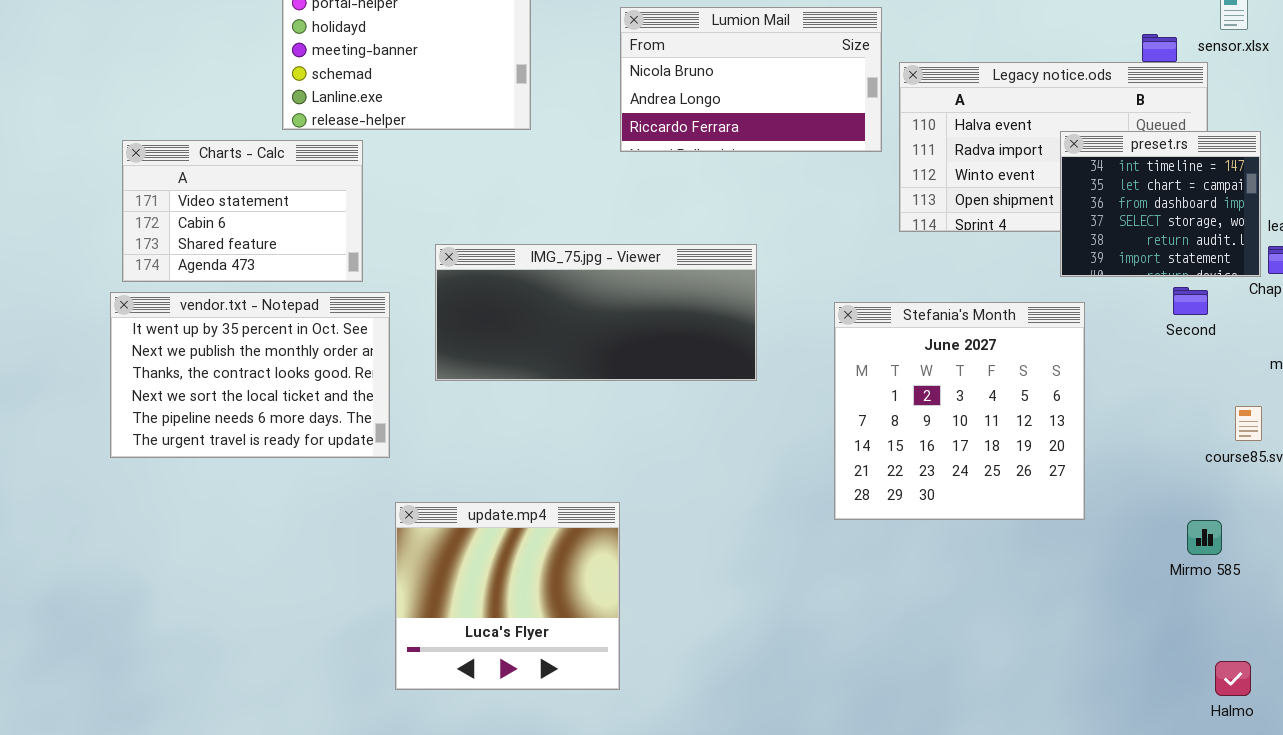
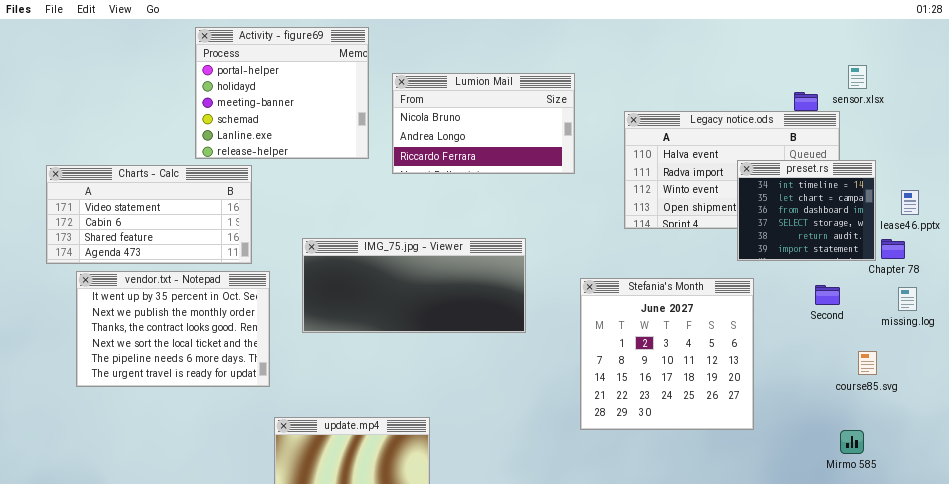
Lumion Mail: [620,7,882,152] -> [392,73,575,174], moved
Charts - Calc: [122,140,363,282] -> [46,165,252,264], resized
Second: [1173,287,1208,315] -> [815,285,840,305], moved
Mirmo 585: [1187,520,1222,555] -> [840,430,864,454], moved

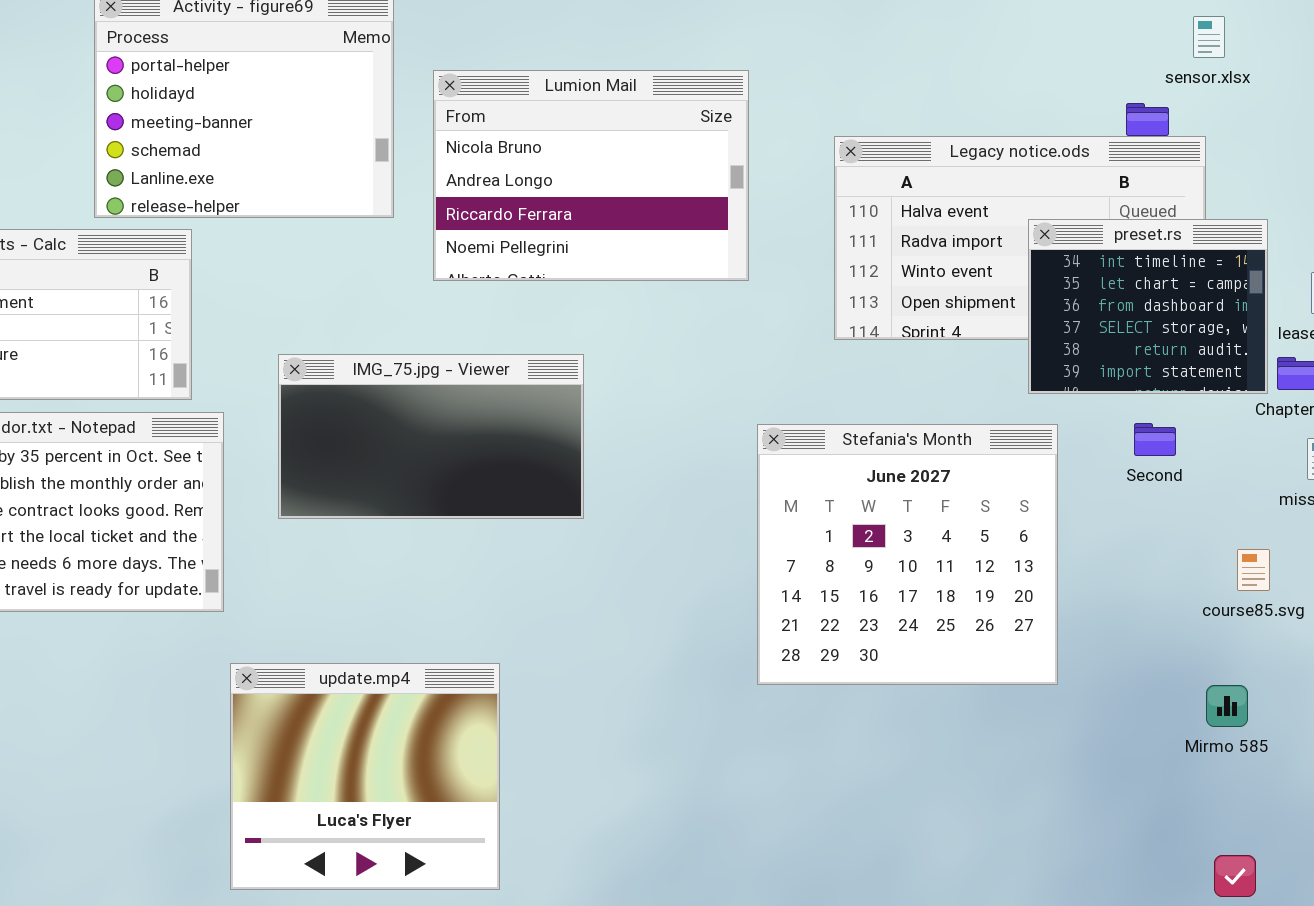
sensor.xlsx: [848,65,867,89] -> [1193,16,1225,58], moved
Lumion Mail: [392,73,575,174] -> [433,70,749,281], resized
IMG_75.jpg - Viewer: [302,238,526,333] -> [278,354,584,519], resized
Second: [815,285,840,305] -> [1134,423,1176,456], moved

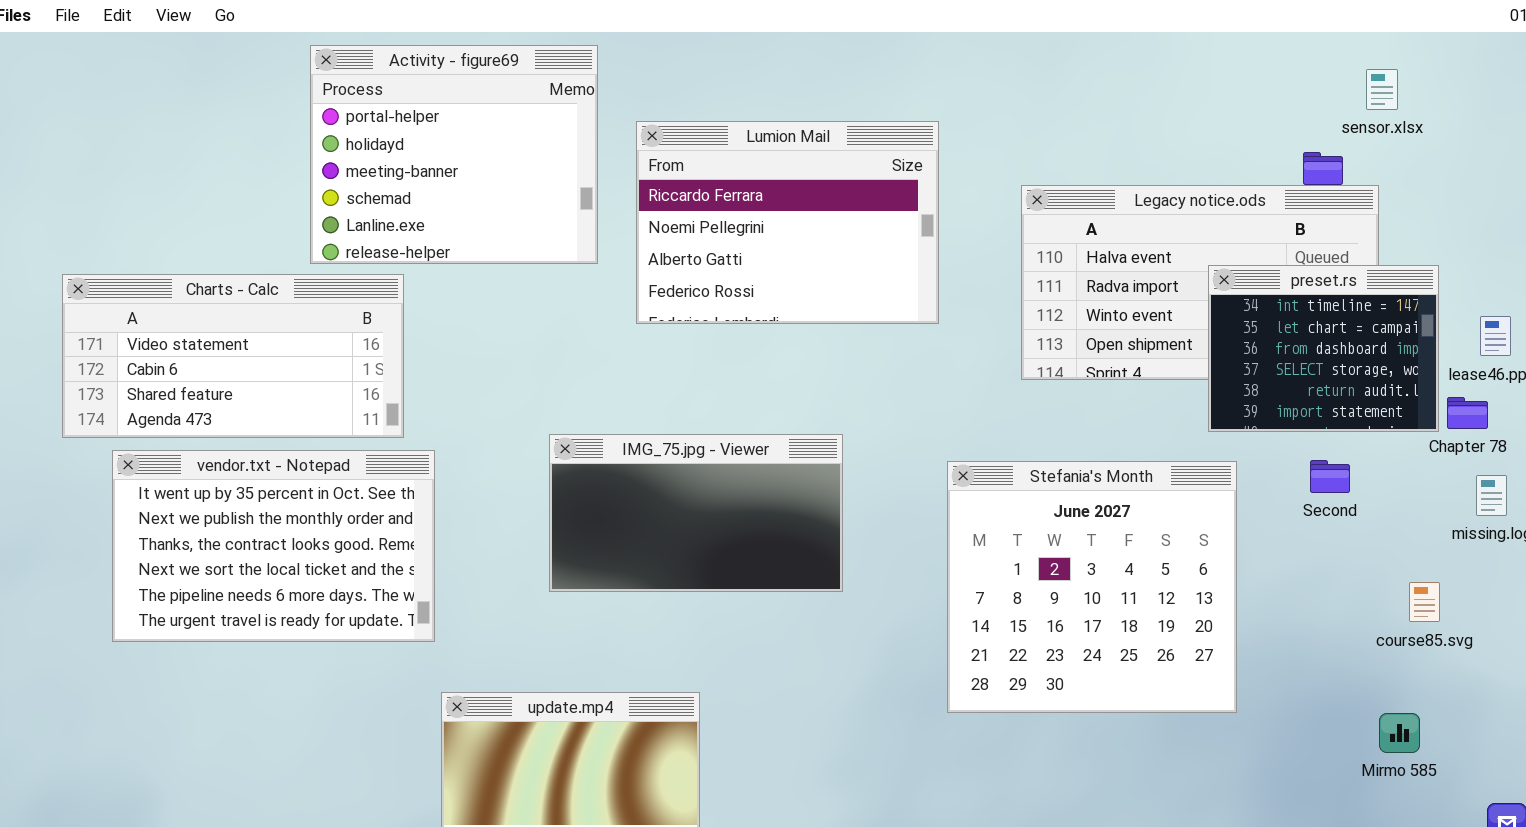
Lumion Mail: [433,70,749,281] -> [636,121,939,324], scrolled down 2 rows
IMG_75.jpg - Viewer: [278,354,584,519] -> [549,434,843,592], moved

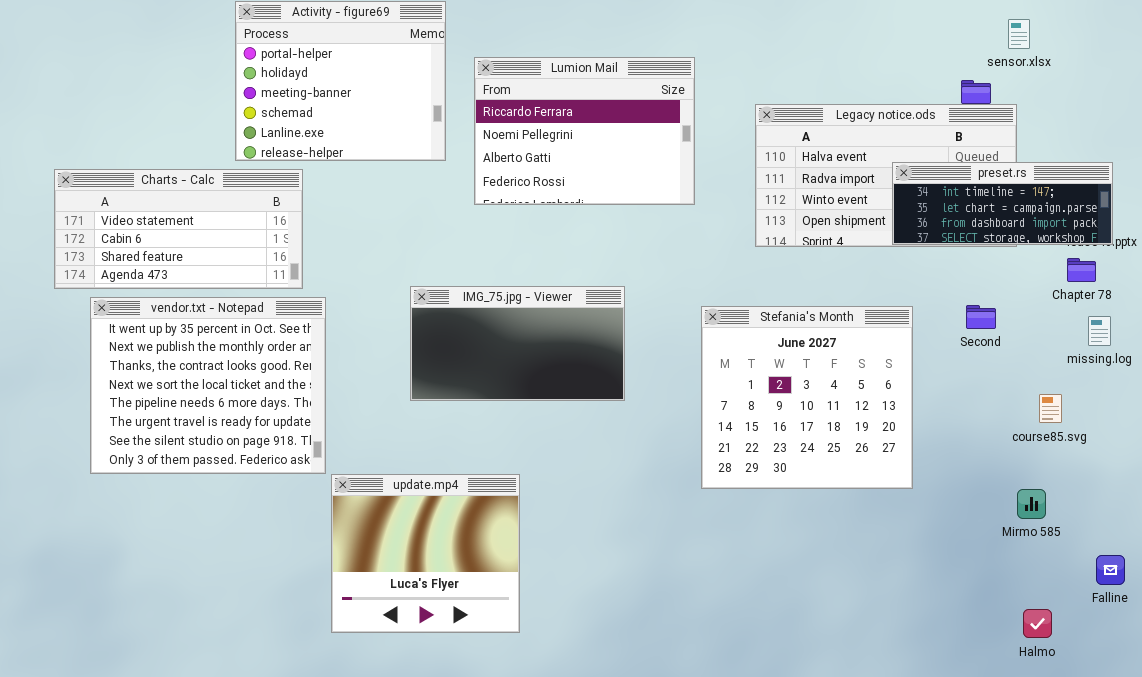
preset.rs: [1208,265,1439,432] -> [892,162,1113,245], resized
vendor.txt - Notepad: [112,450,435,642] -> [90,297,326,474], resized

